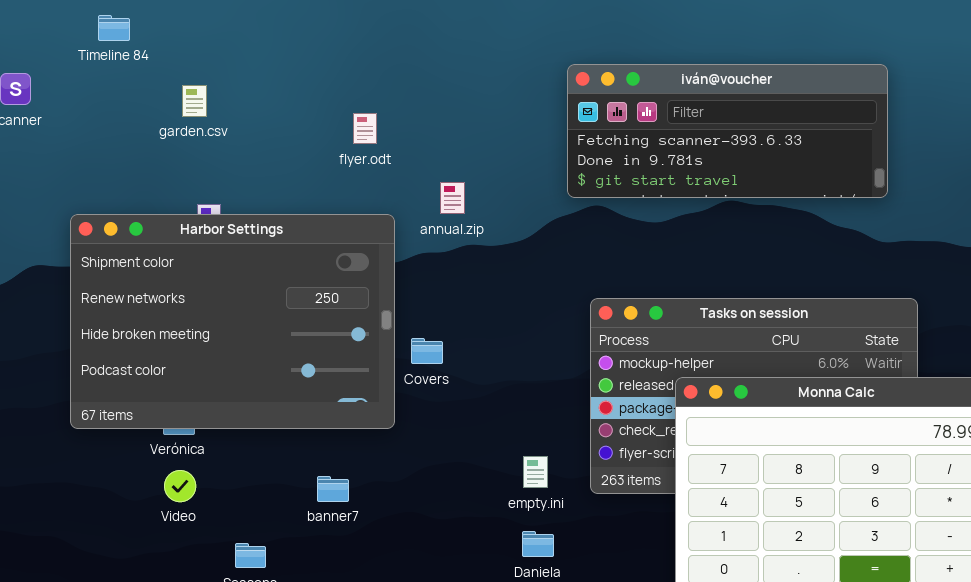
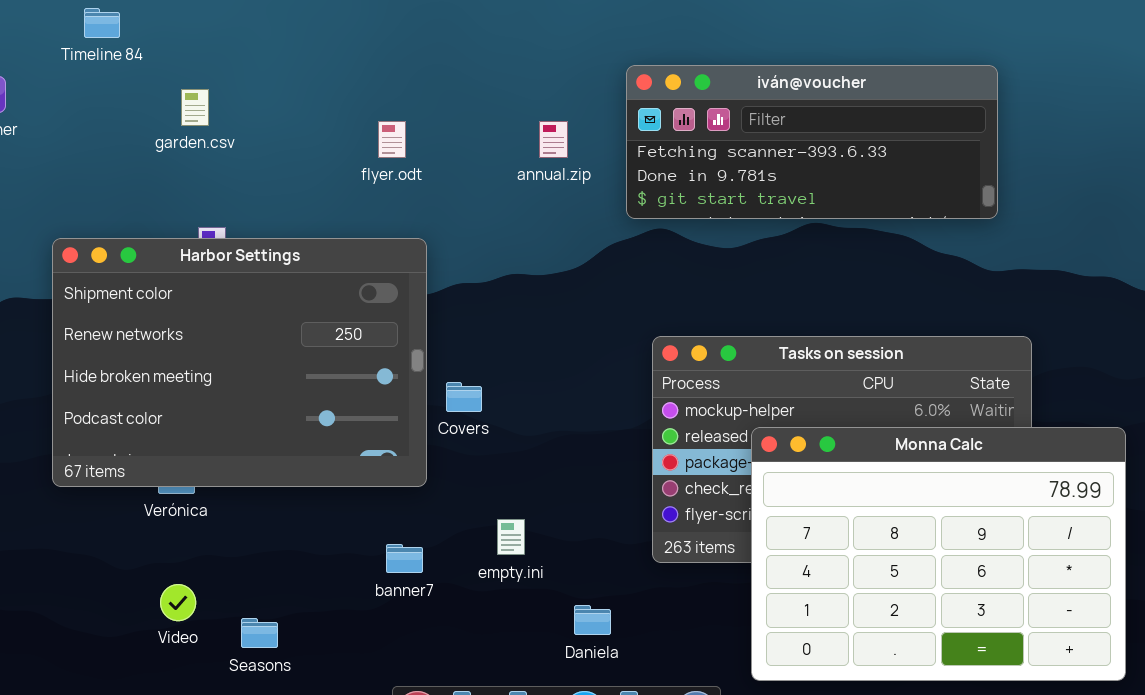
annual.zip: [440,182,465,214] -> [539,121,568,158], moved
empty.ini: [523,456,548,488] -> [497,519,525,555], moved
Video: [164,470,196,502] -> [160,584,196,621], moved
banner7: [317,476,349,502] -> [386,544,423,573], moved

